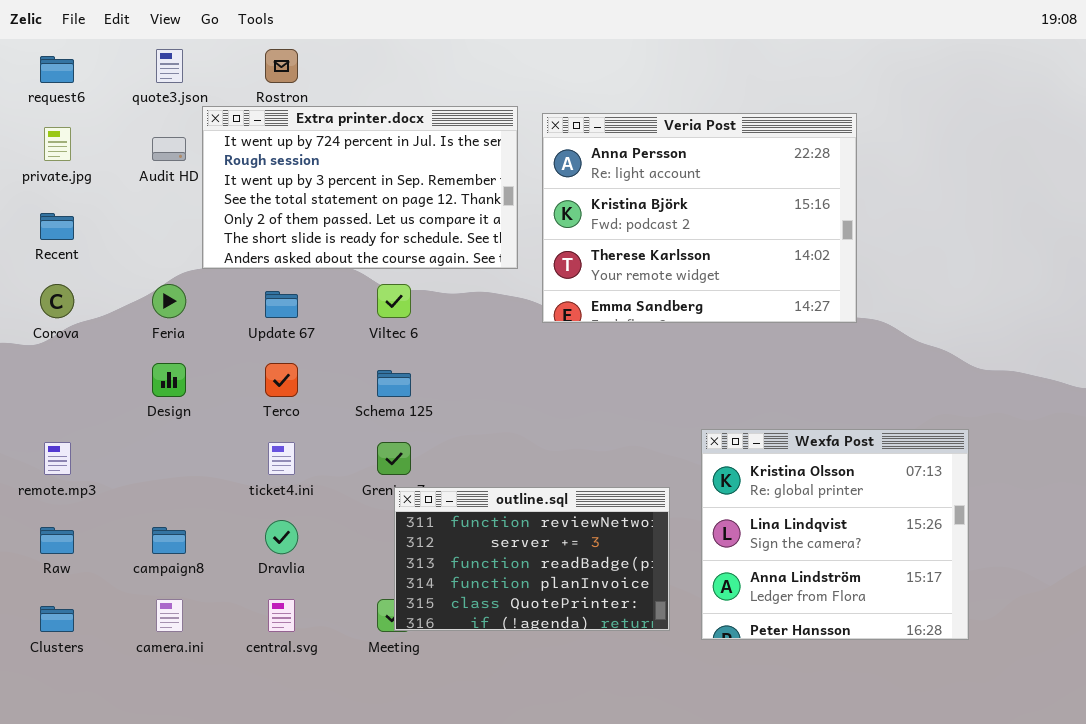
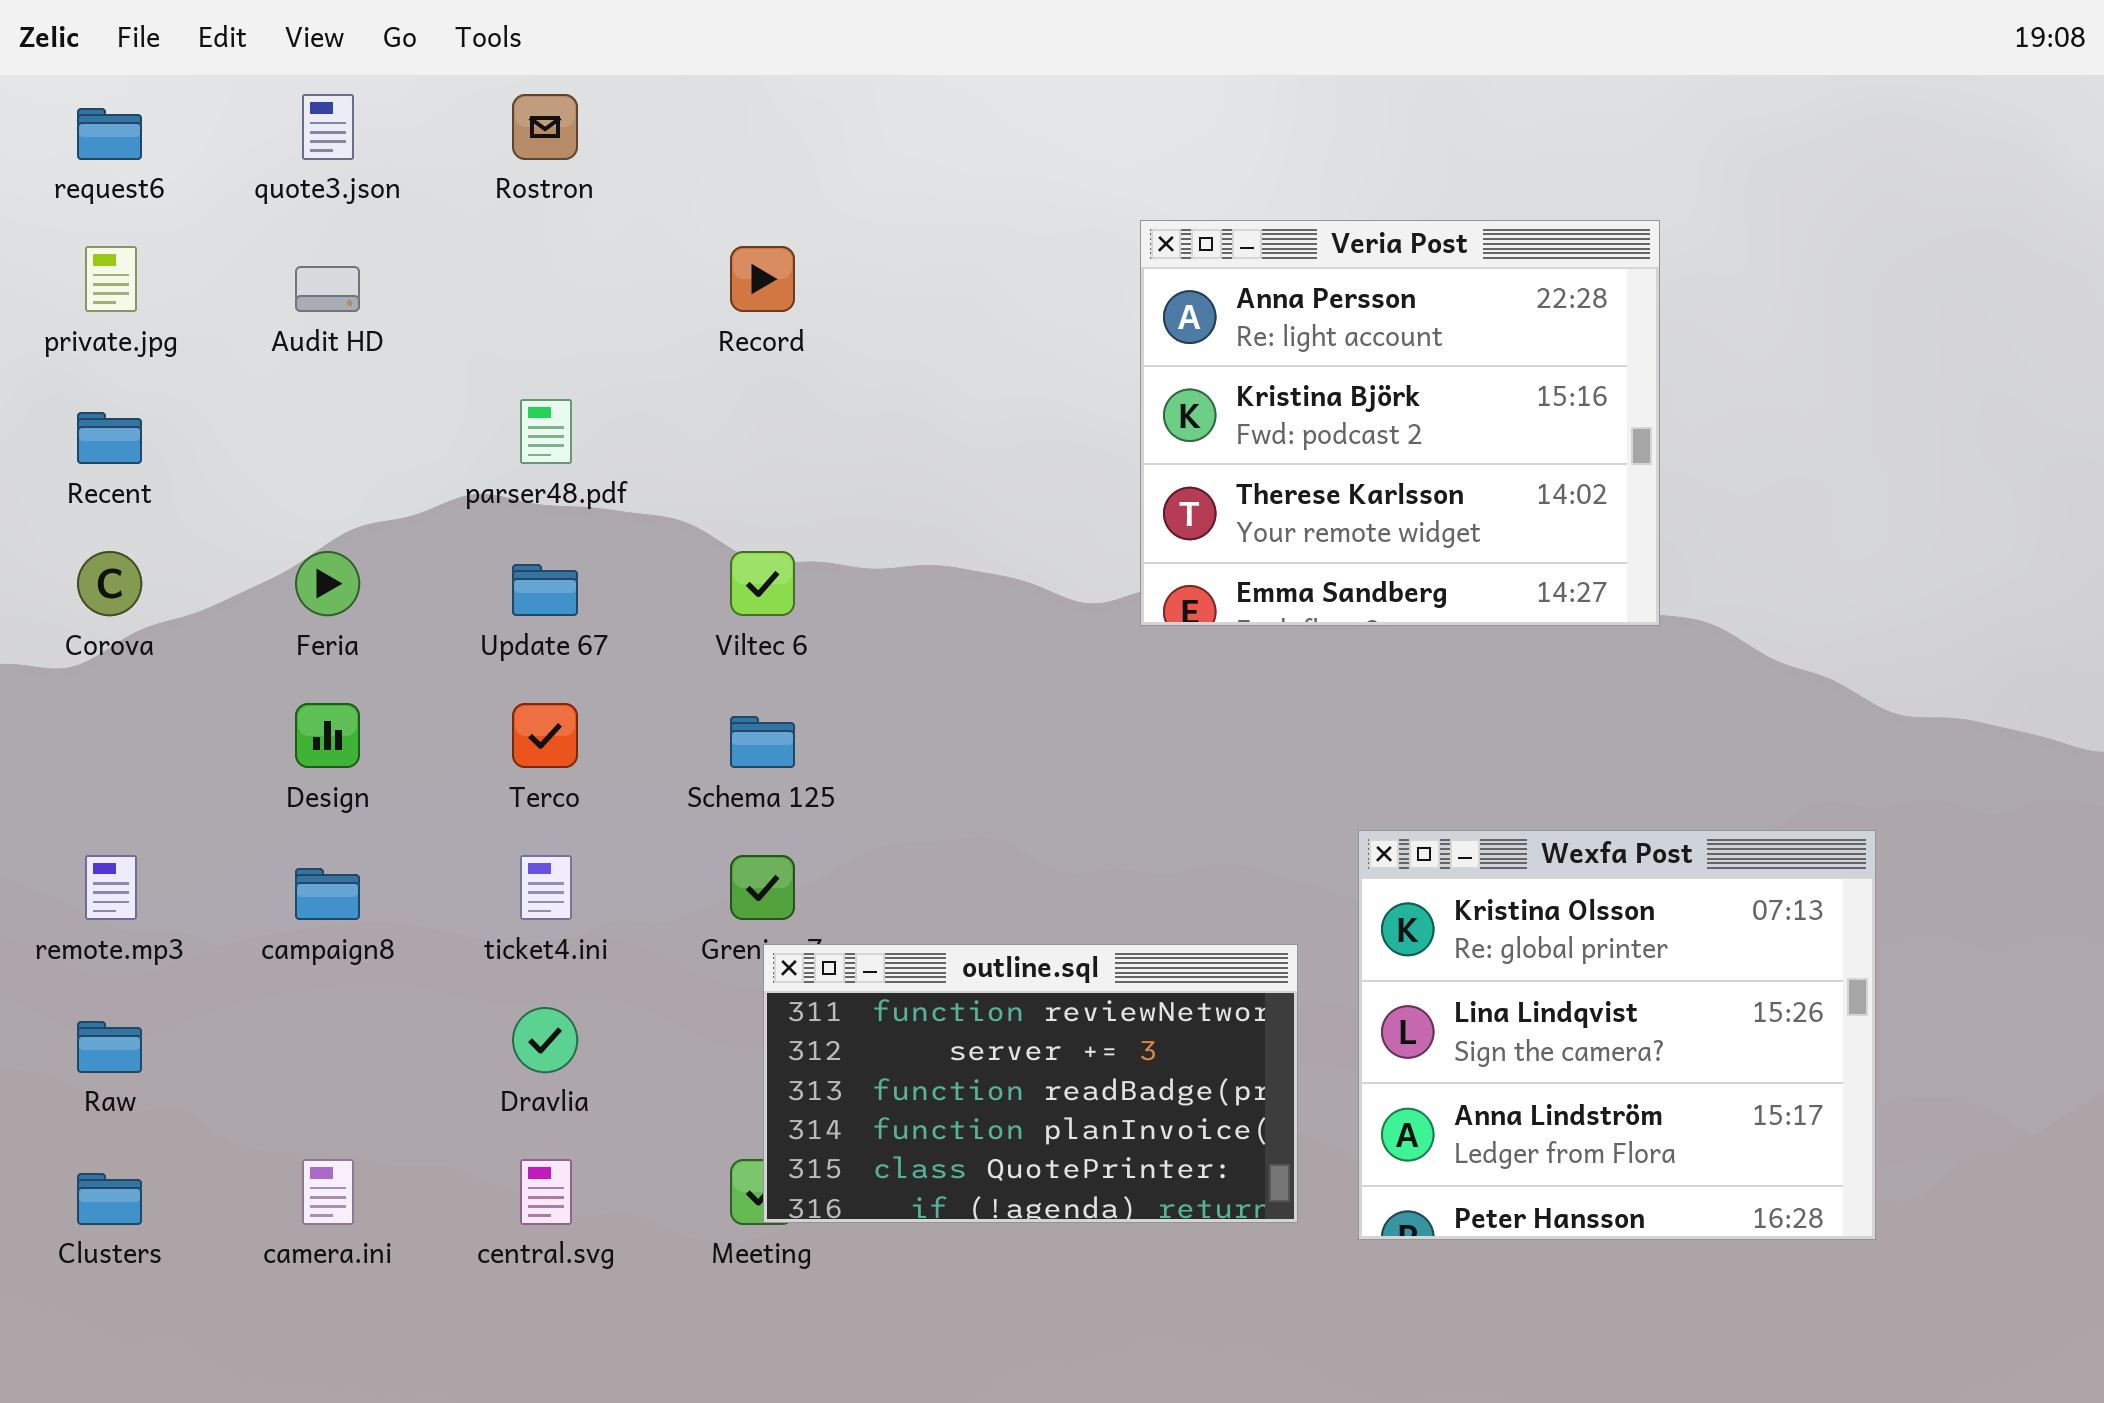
Extra printer.docx: [202,106,518,269] -> none, closed
Veria Post: [542,113,857,323] -> [1140,220,1660,626], resized
campaign8: [152,527,186,554] -> [295,868,360,920], moved

